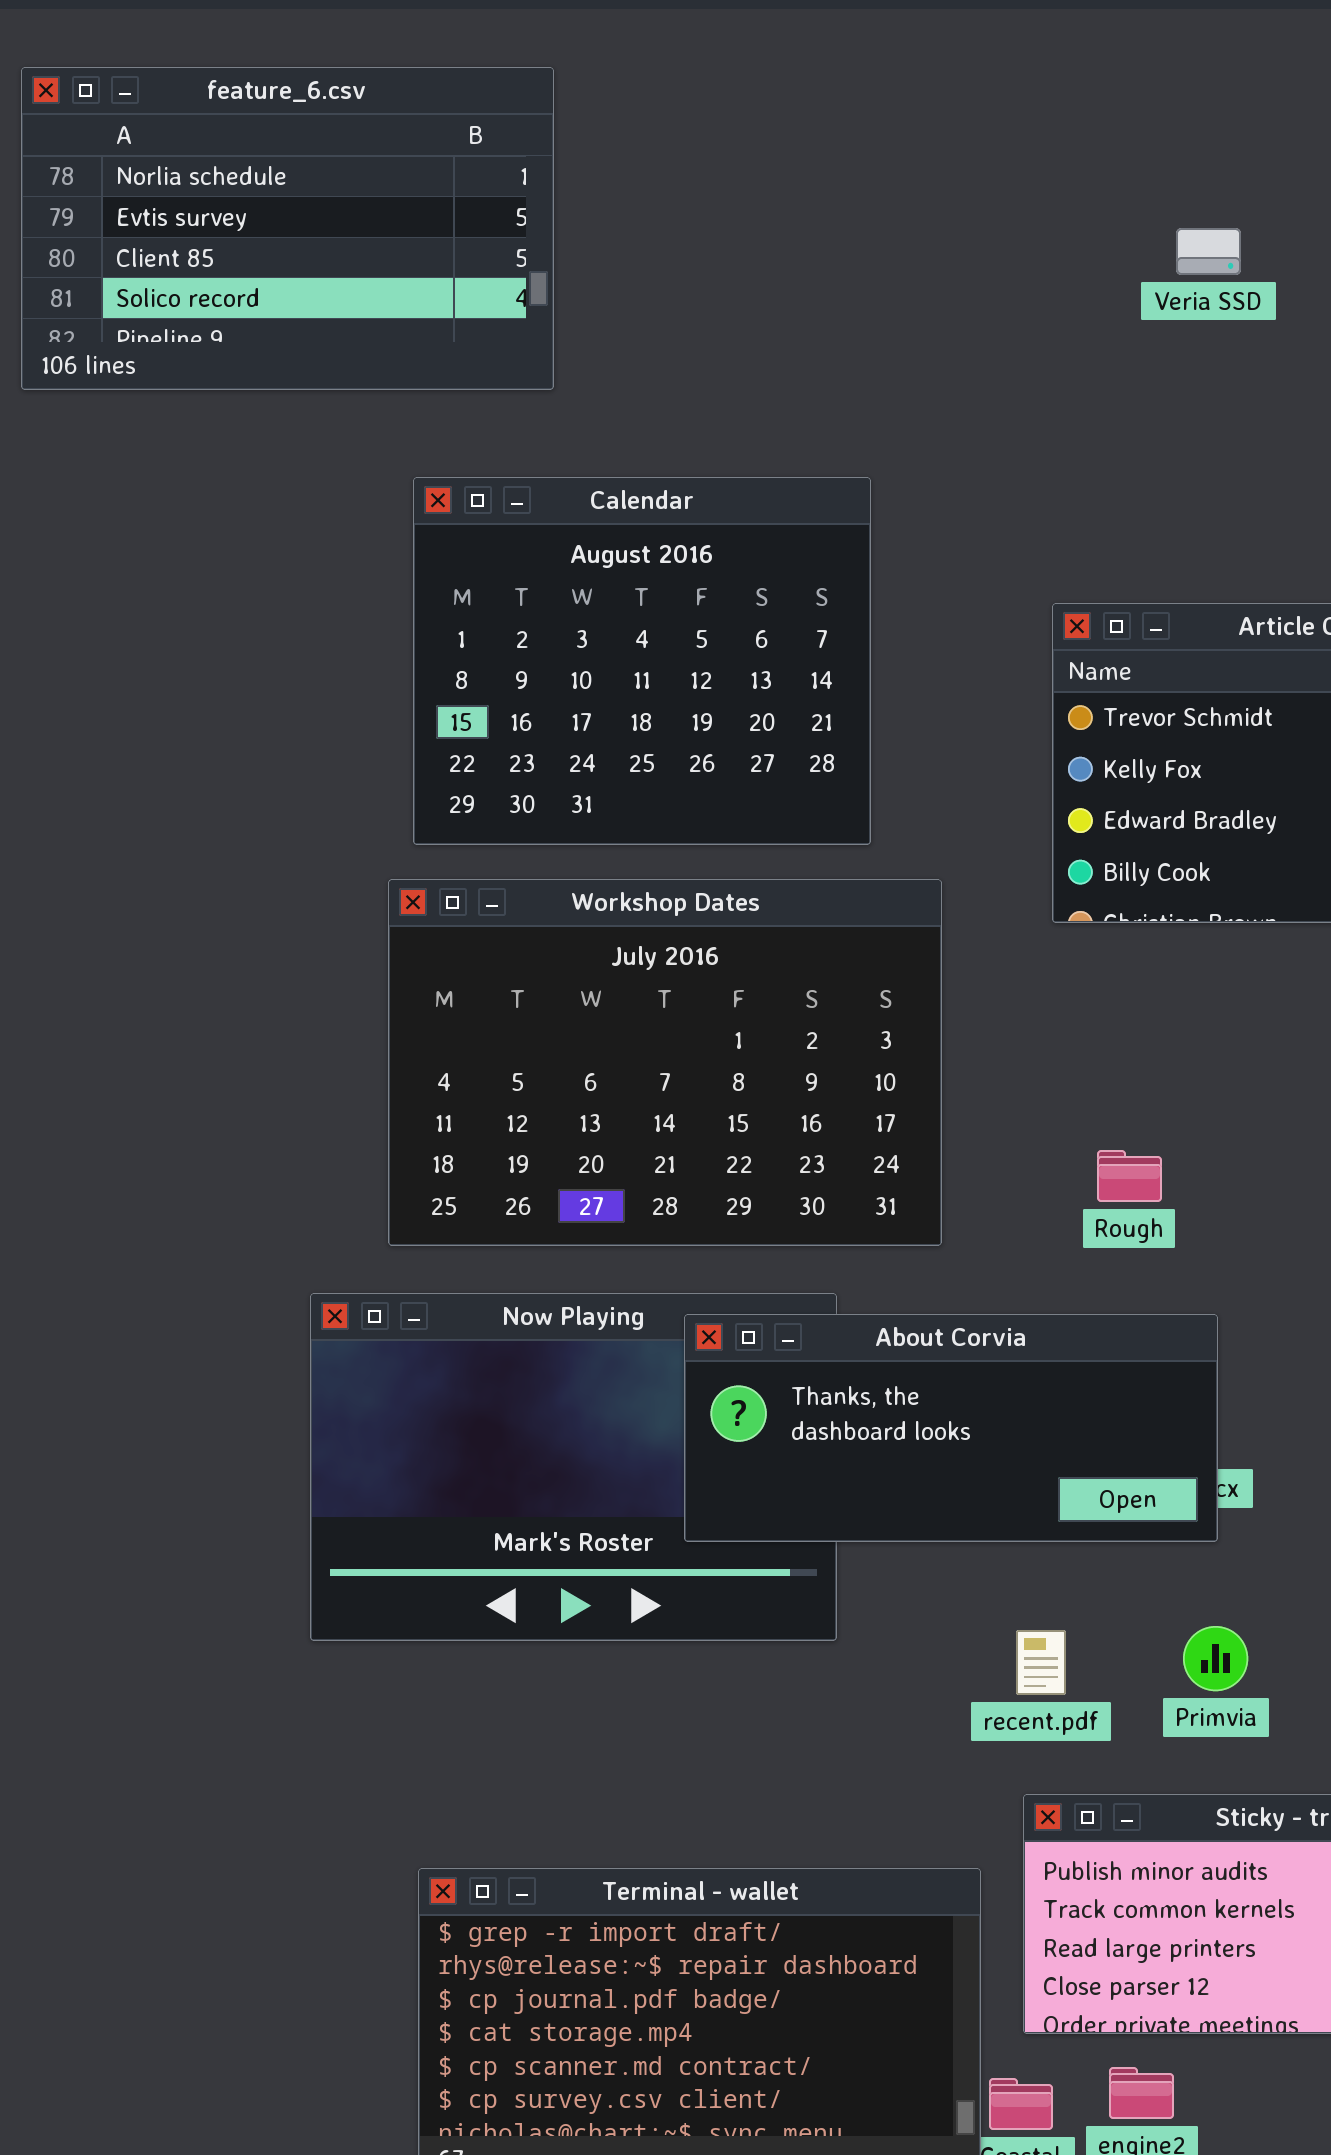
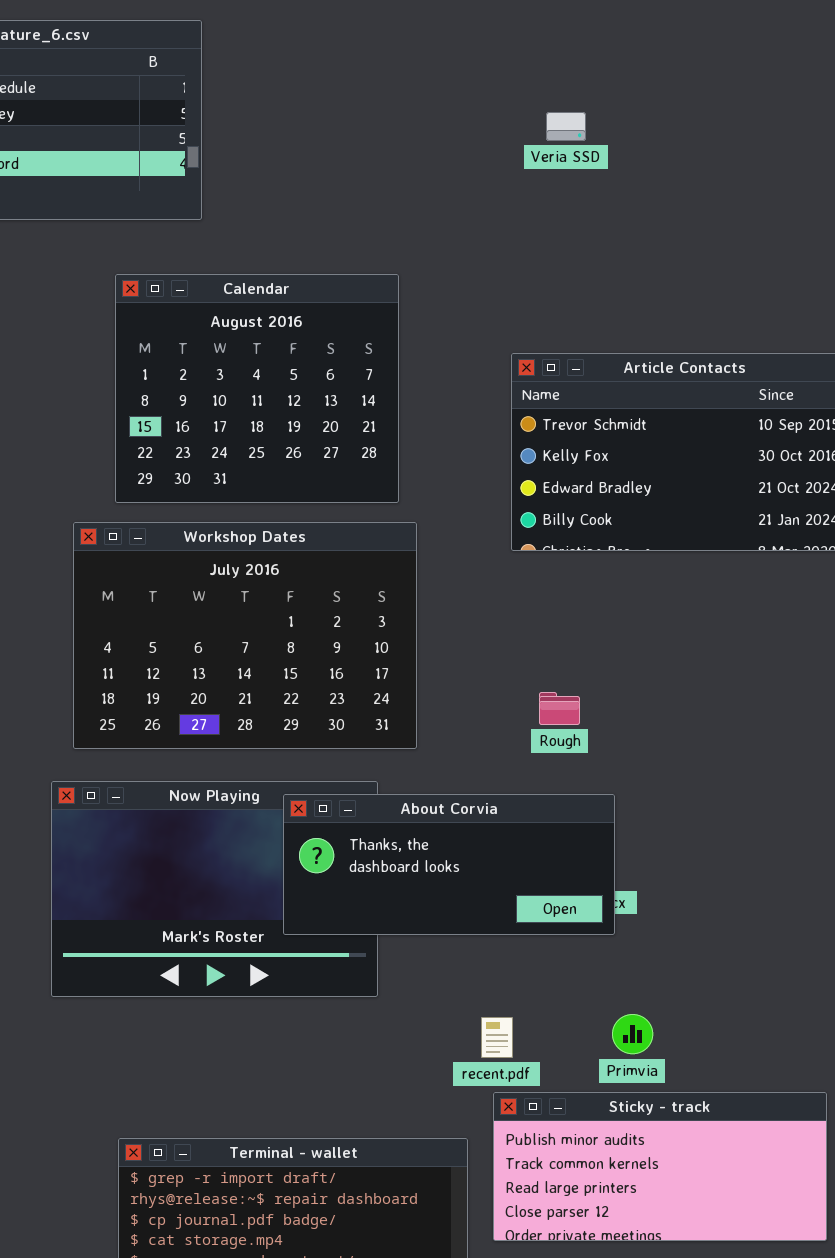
Veria SSD: [1176,228,1241,275] -> [546,112,586,141], moved
Workshop Dates: [388,879,942,1246] -> [73,522,417,749], moved
Primvia: [1183,1626,1248,1691] -> [612,1014,653,1054], moved
recent.pdf: [1016,1630,1066,1695] -> [481,1017,513,1058], moved

